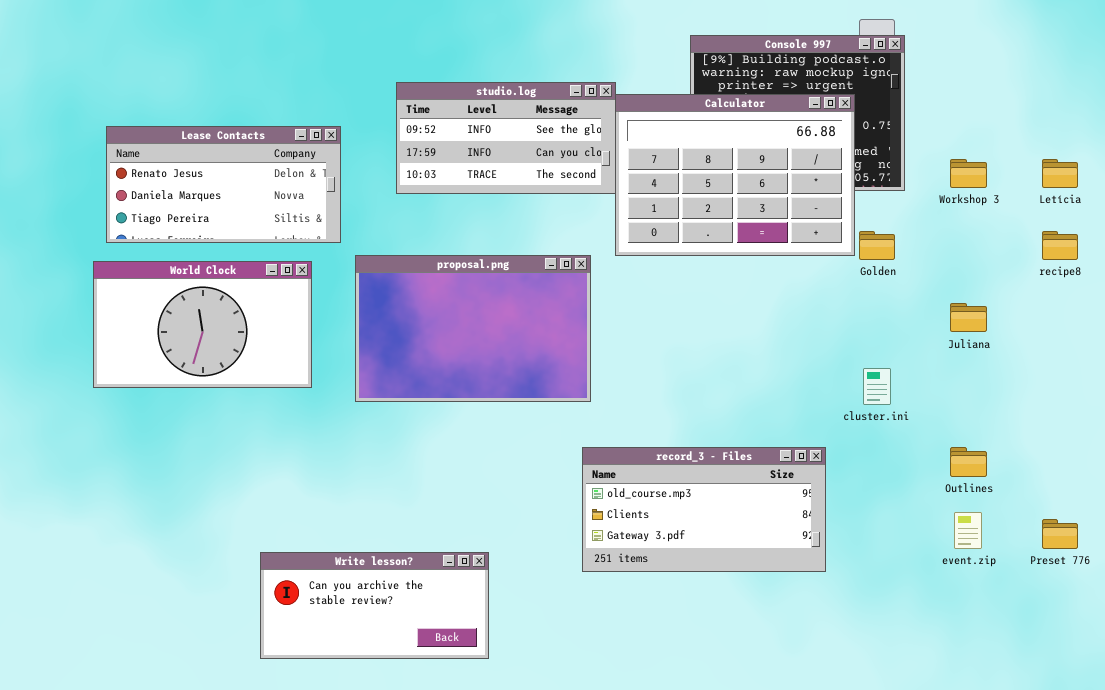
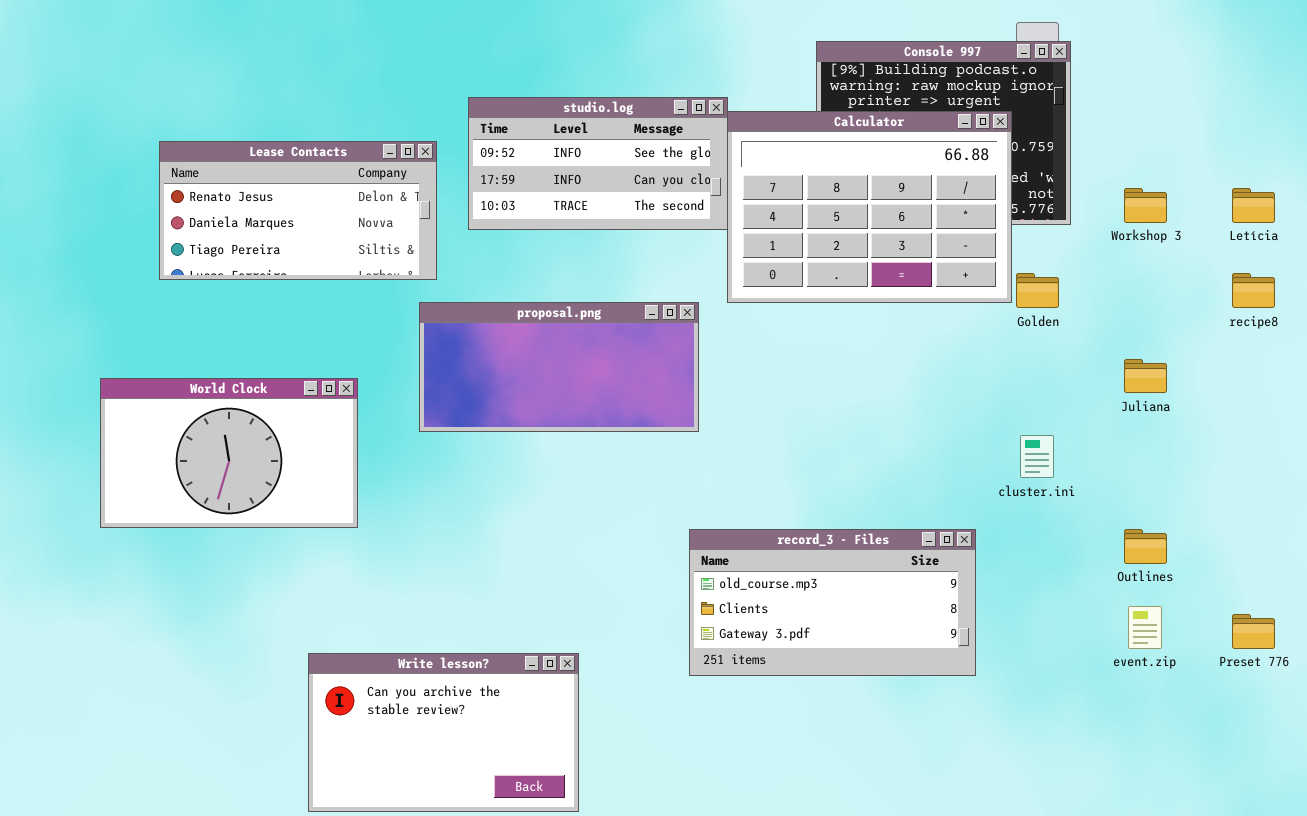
Lease Contacts: [106,126,341,243] -> [159,141,437,280], moved
proposal.png: [355,255,591,402] -> [419,302,699,432], resized
World Clock: [93,261,312,388] -> [100,378,358,528], moved
Write lesson?: [260,552,489,659] -> [308,653,579,812], resized

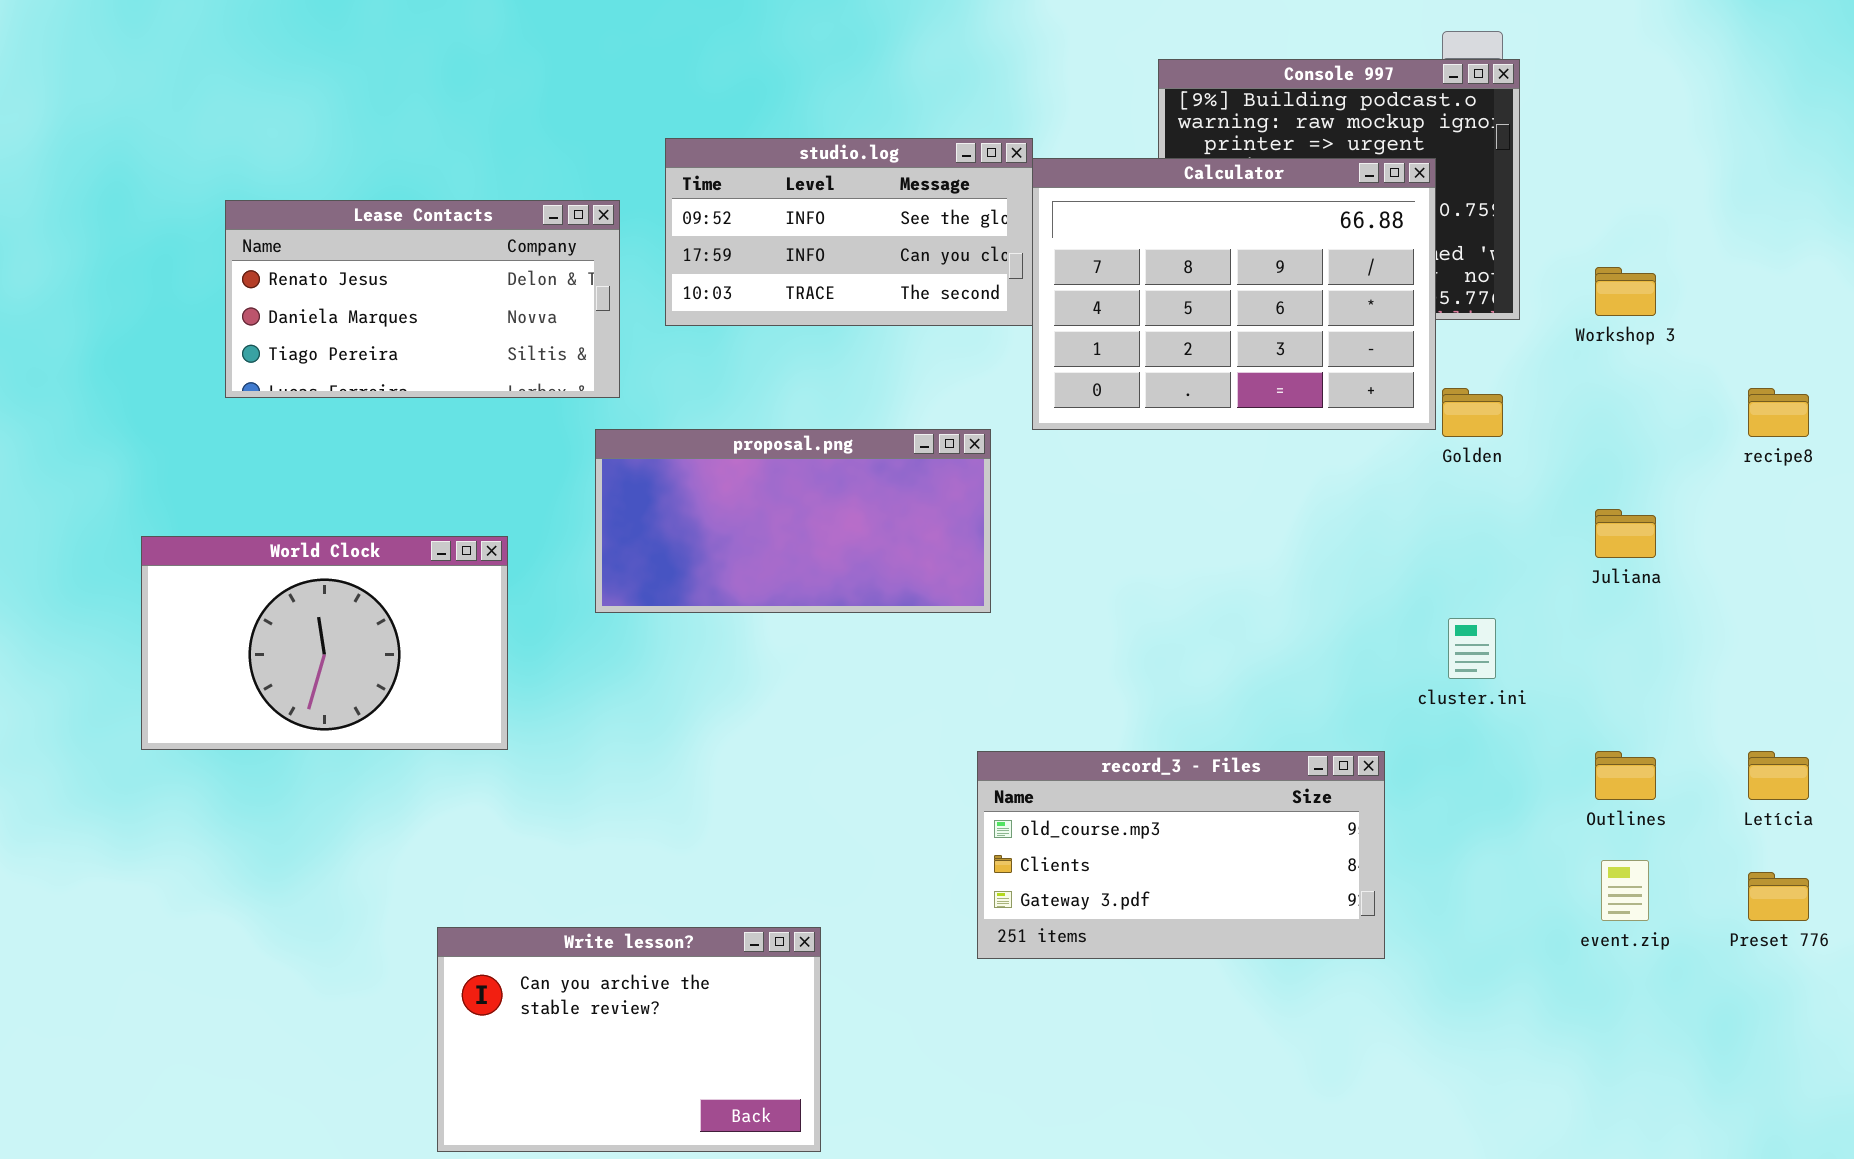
Letícia: [1232,188,1275,223] -> [1748,751,1809,800], moved

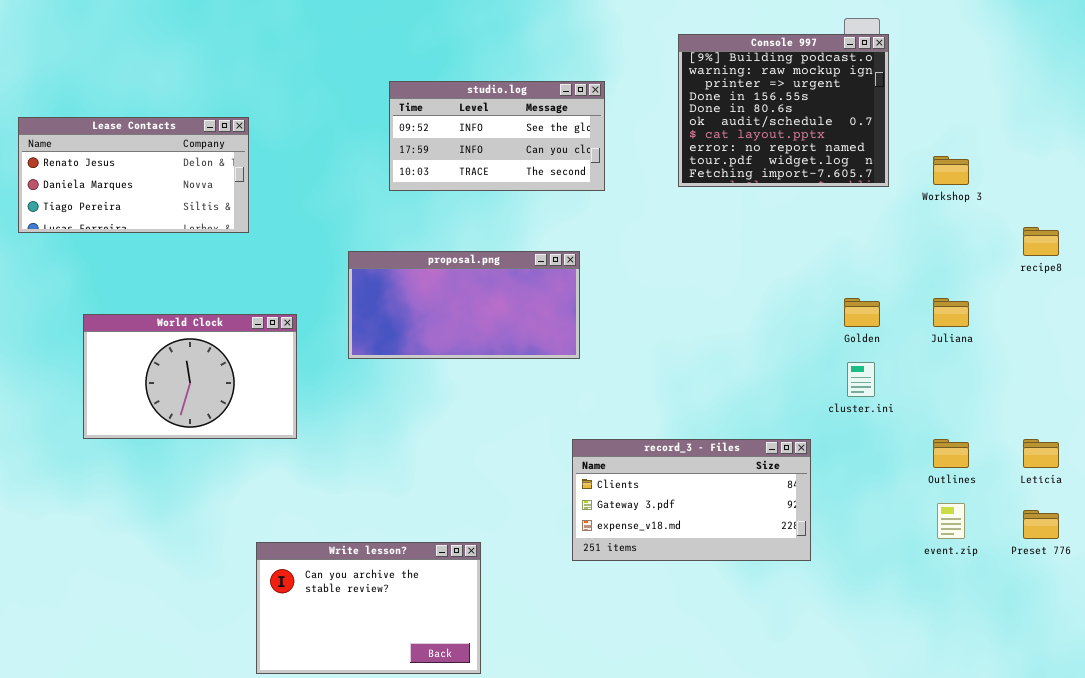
Calculator: [1032,158,1436,430] -> none, closed
Lease Contacts: [225,200,620,398] -> [18,117,249,233], moved
Golden: [1442,388,1503,437] -> [844,298,880,327], moved
record_3 - Files: [977,751,1385,959] -> [572,439,811,561], scrolled down 1 row

